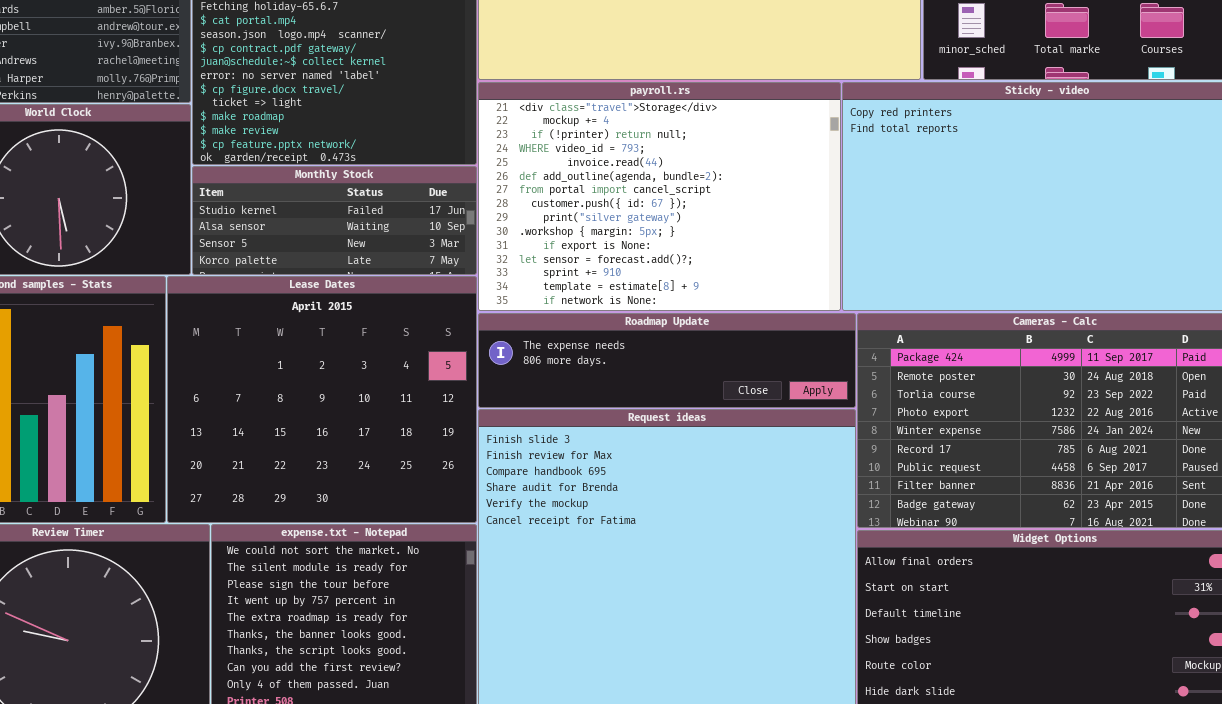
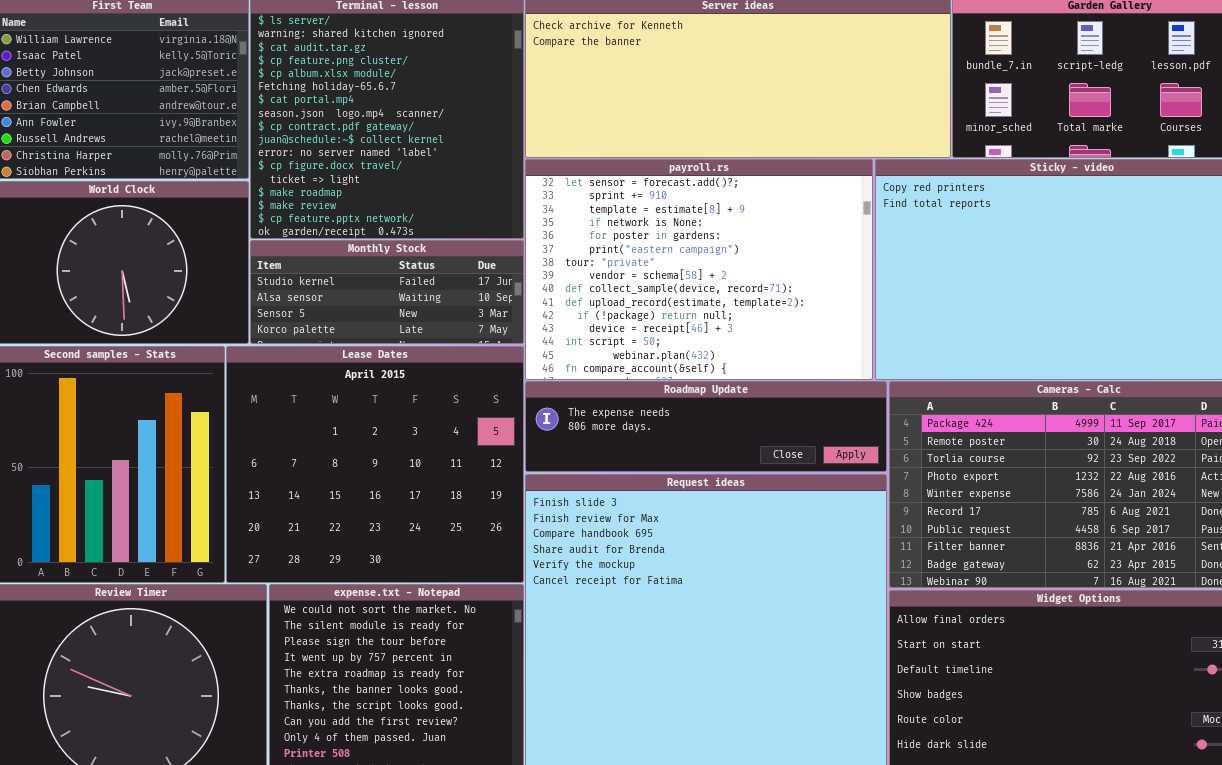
payroll.rs: [478,82,841,311] -> [525,159,873,380], scrolled down 11 rows

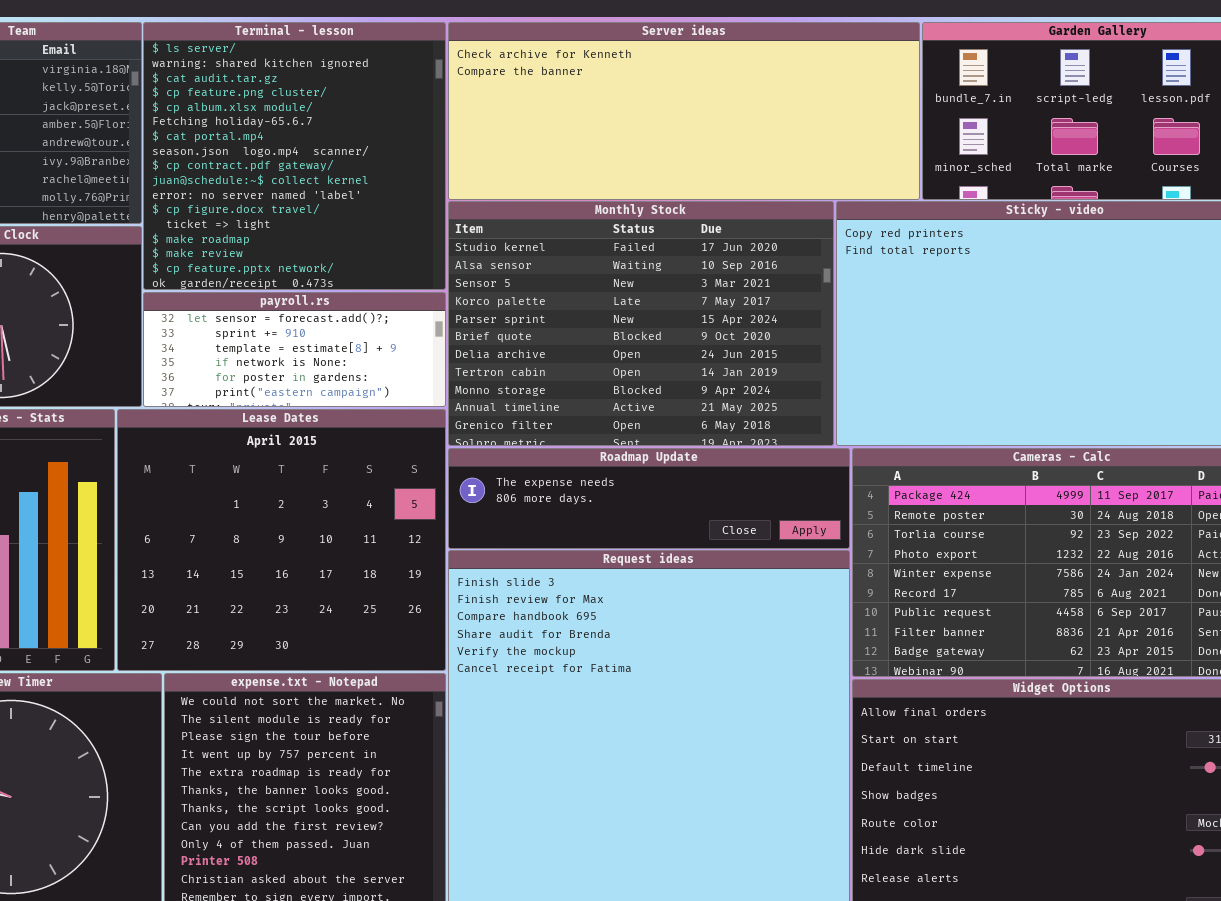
payroll.rs: [525,159,873,380] -> [143,292,446,407], moved, resized
Monthly Stock: [250,240,524,344] -> [448,201,834,446], moved, resized

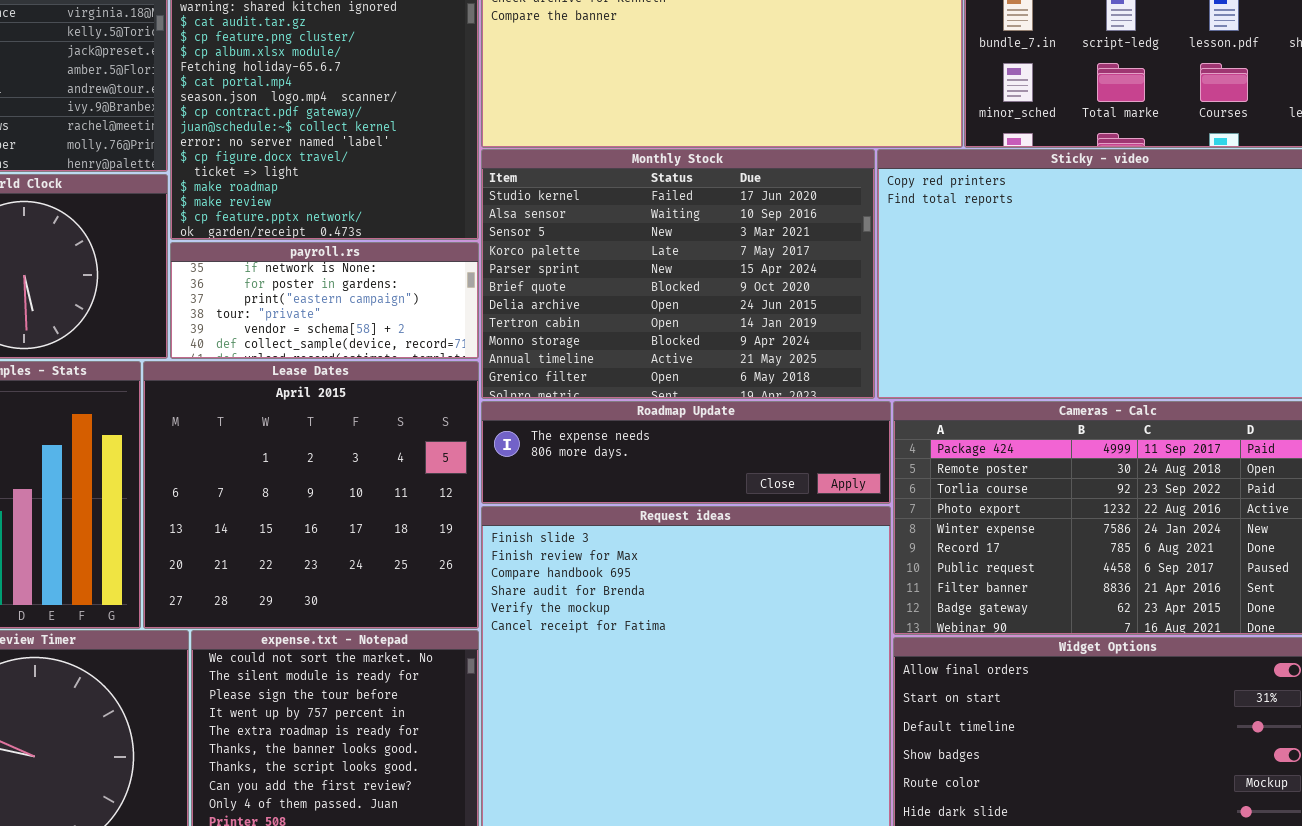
payroll.rs: [143,292,446,407] -> [170,242,479,359], scrolled down 3 rows

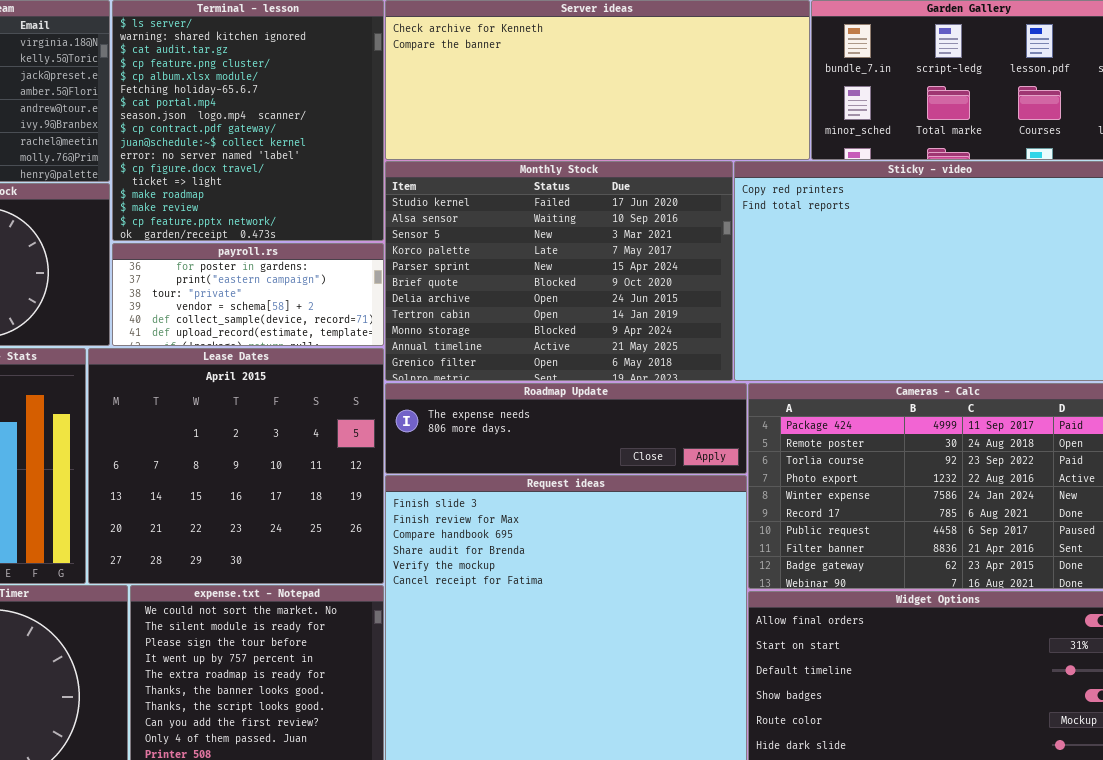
payroll.rs: [170,242,479,359] -> [112,243,384,346], scrolled down 1 row

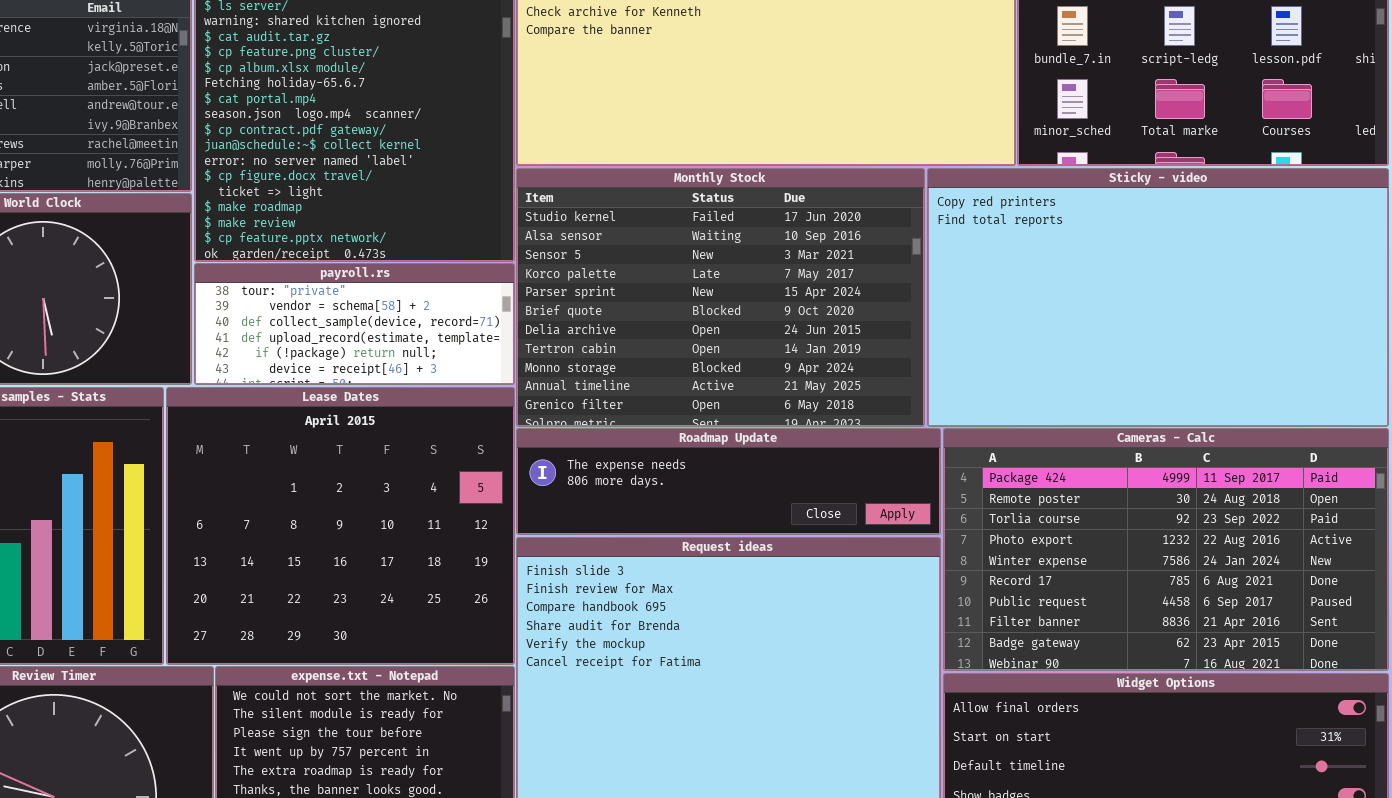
payroll.rs: [112,243,384,346] -> [194,263,515,385], scrolled down 2 rows

